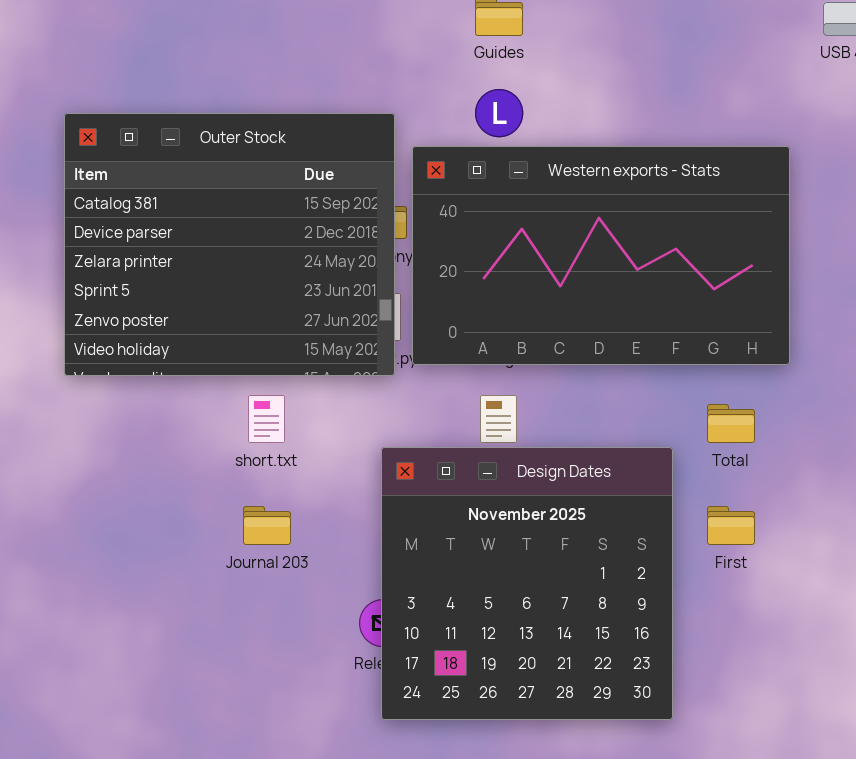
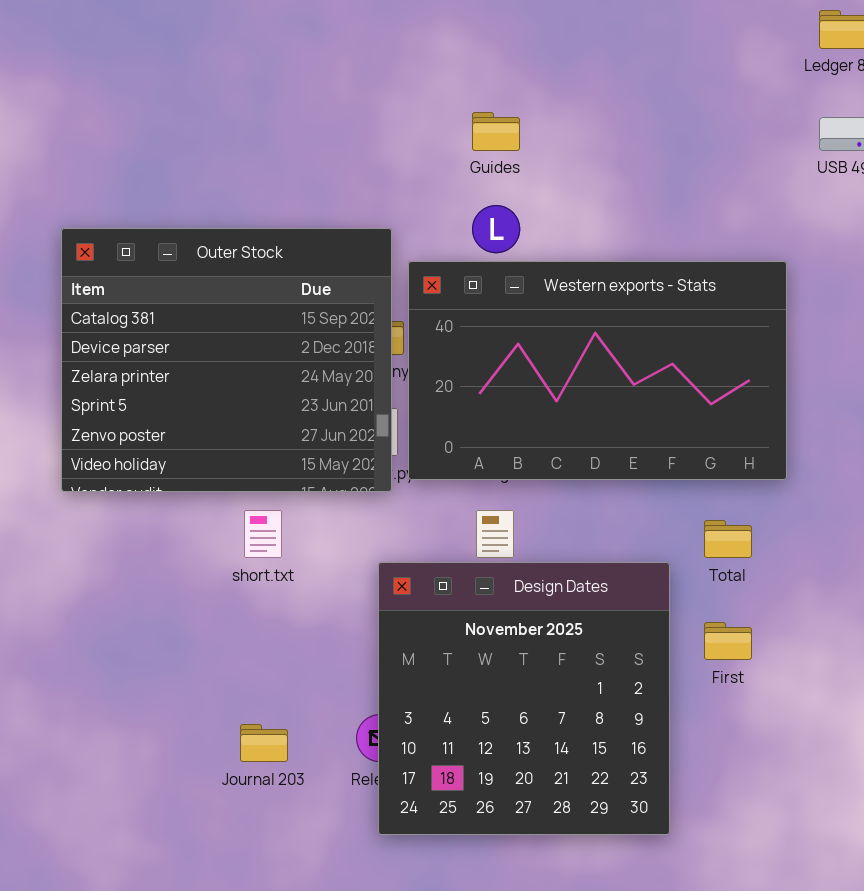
Journal 203: [243,506,291,545] -> [240,724,288,762], moved

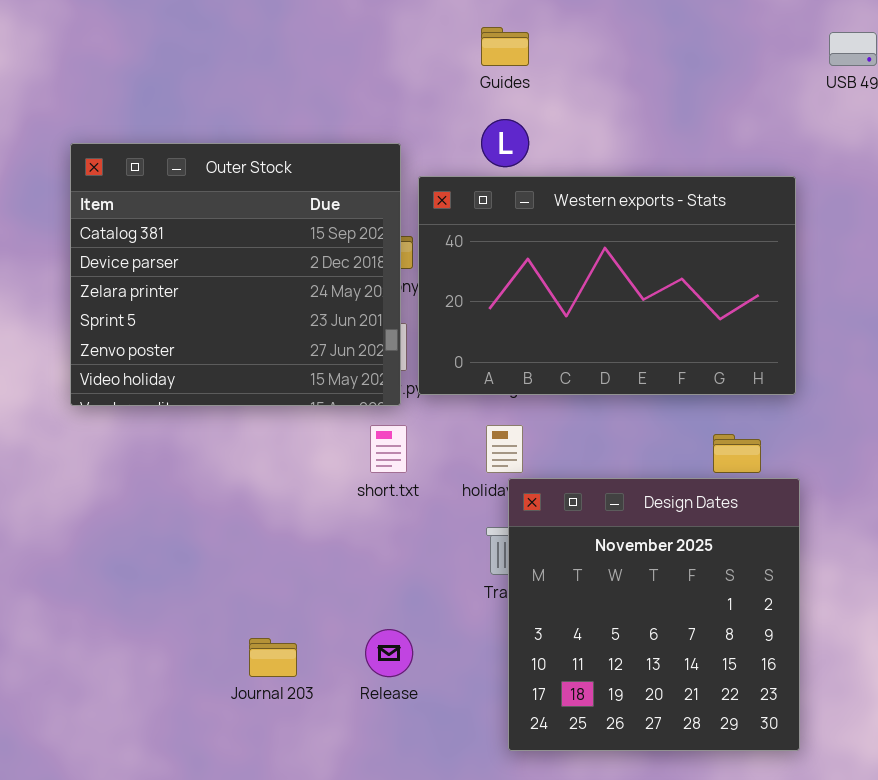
short.txt: [244,510,282,558] -> [370,425,407,473], moved
Design Dates: [378,562,670,835] -> [508,478,800,751], moved

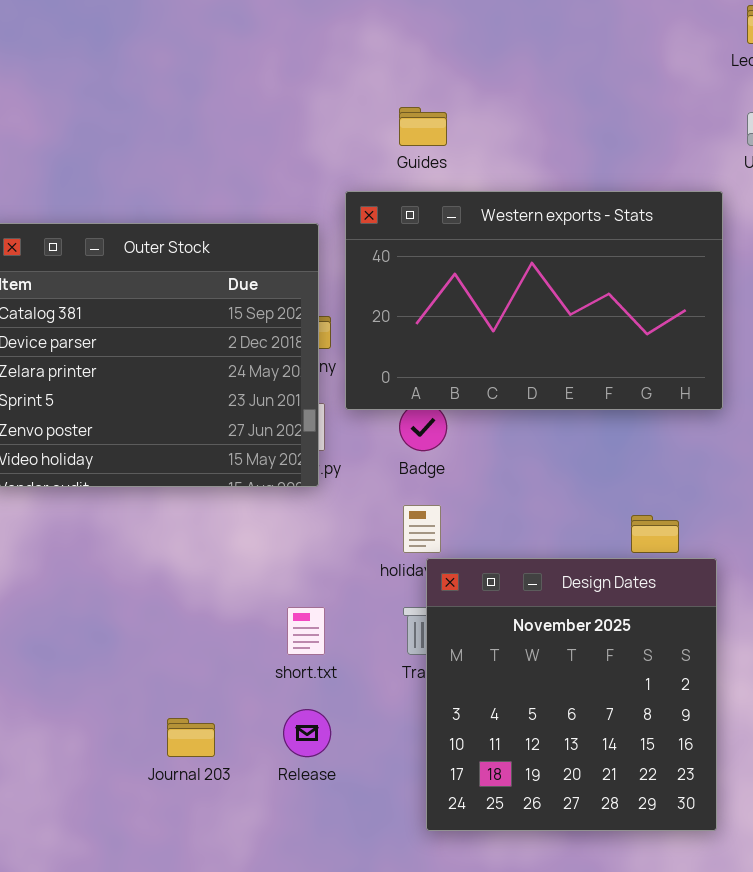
Western exports - Stats: [418,176,796,395] -> [345,191,723,410], moved
short.txt: [370,425,407,473] -> [287,607,325,655], moved

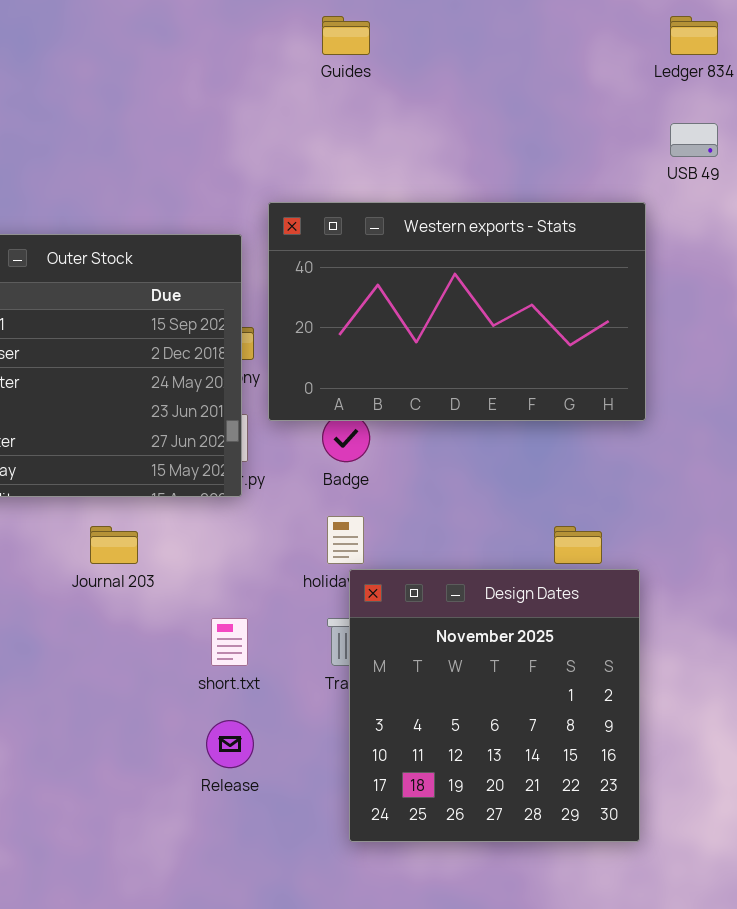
Guides: [399,107,447,146] -> [322,16,370,55], moved
Journal 203: [167,718,215,757] -> [90,526,138,564], moved

